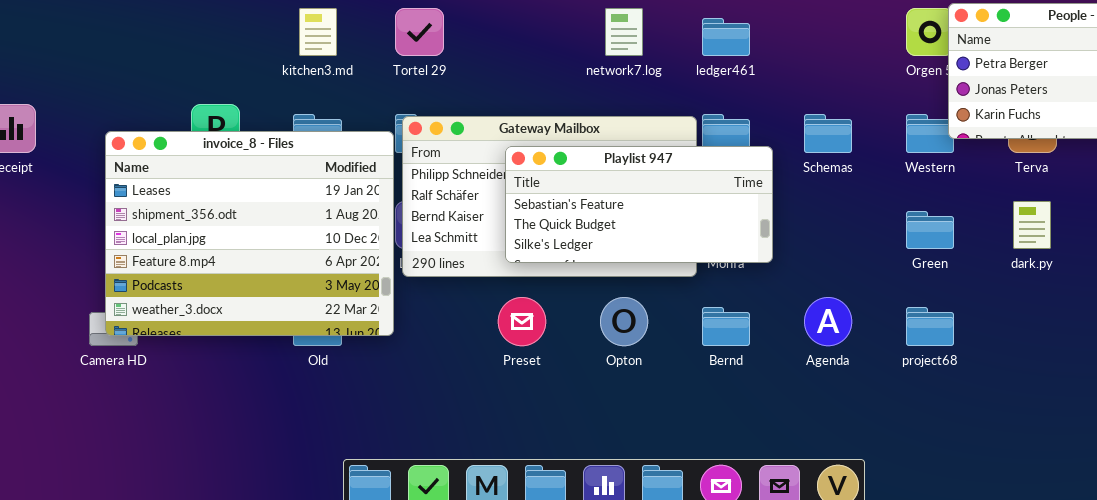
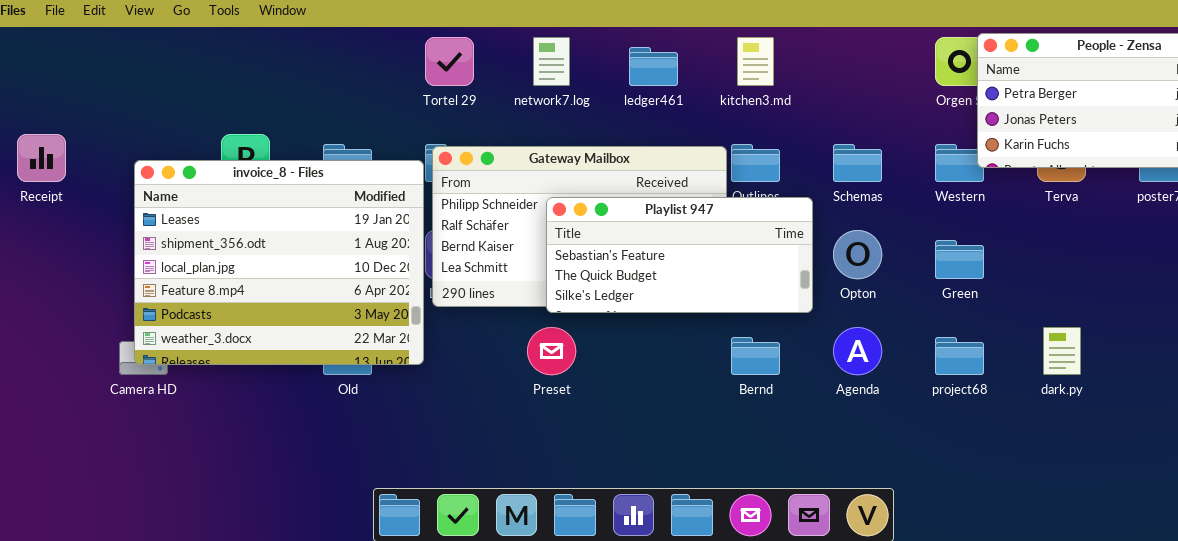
kitchen3.md: [299,8,337,56] -> [737,37,774,86], moved
network7.log: [605,8,643,56] -> [533,37,570,86], moved
ledger461: [702,18,750,56] -> [629,47,678,86], moved
Playlist 947: [505,146,773,263] -> [546,197,813,313], moved
dark.py: [1013,201,1051,249] -> [1043,327,1081,375], moved
Opton: [600,297,648,346] -> [833,230,882,279], moved

